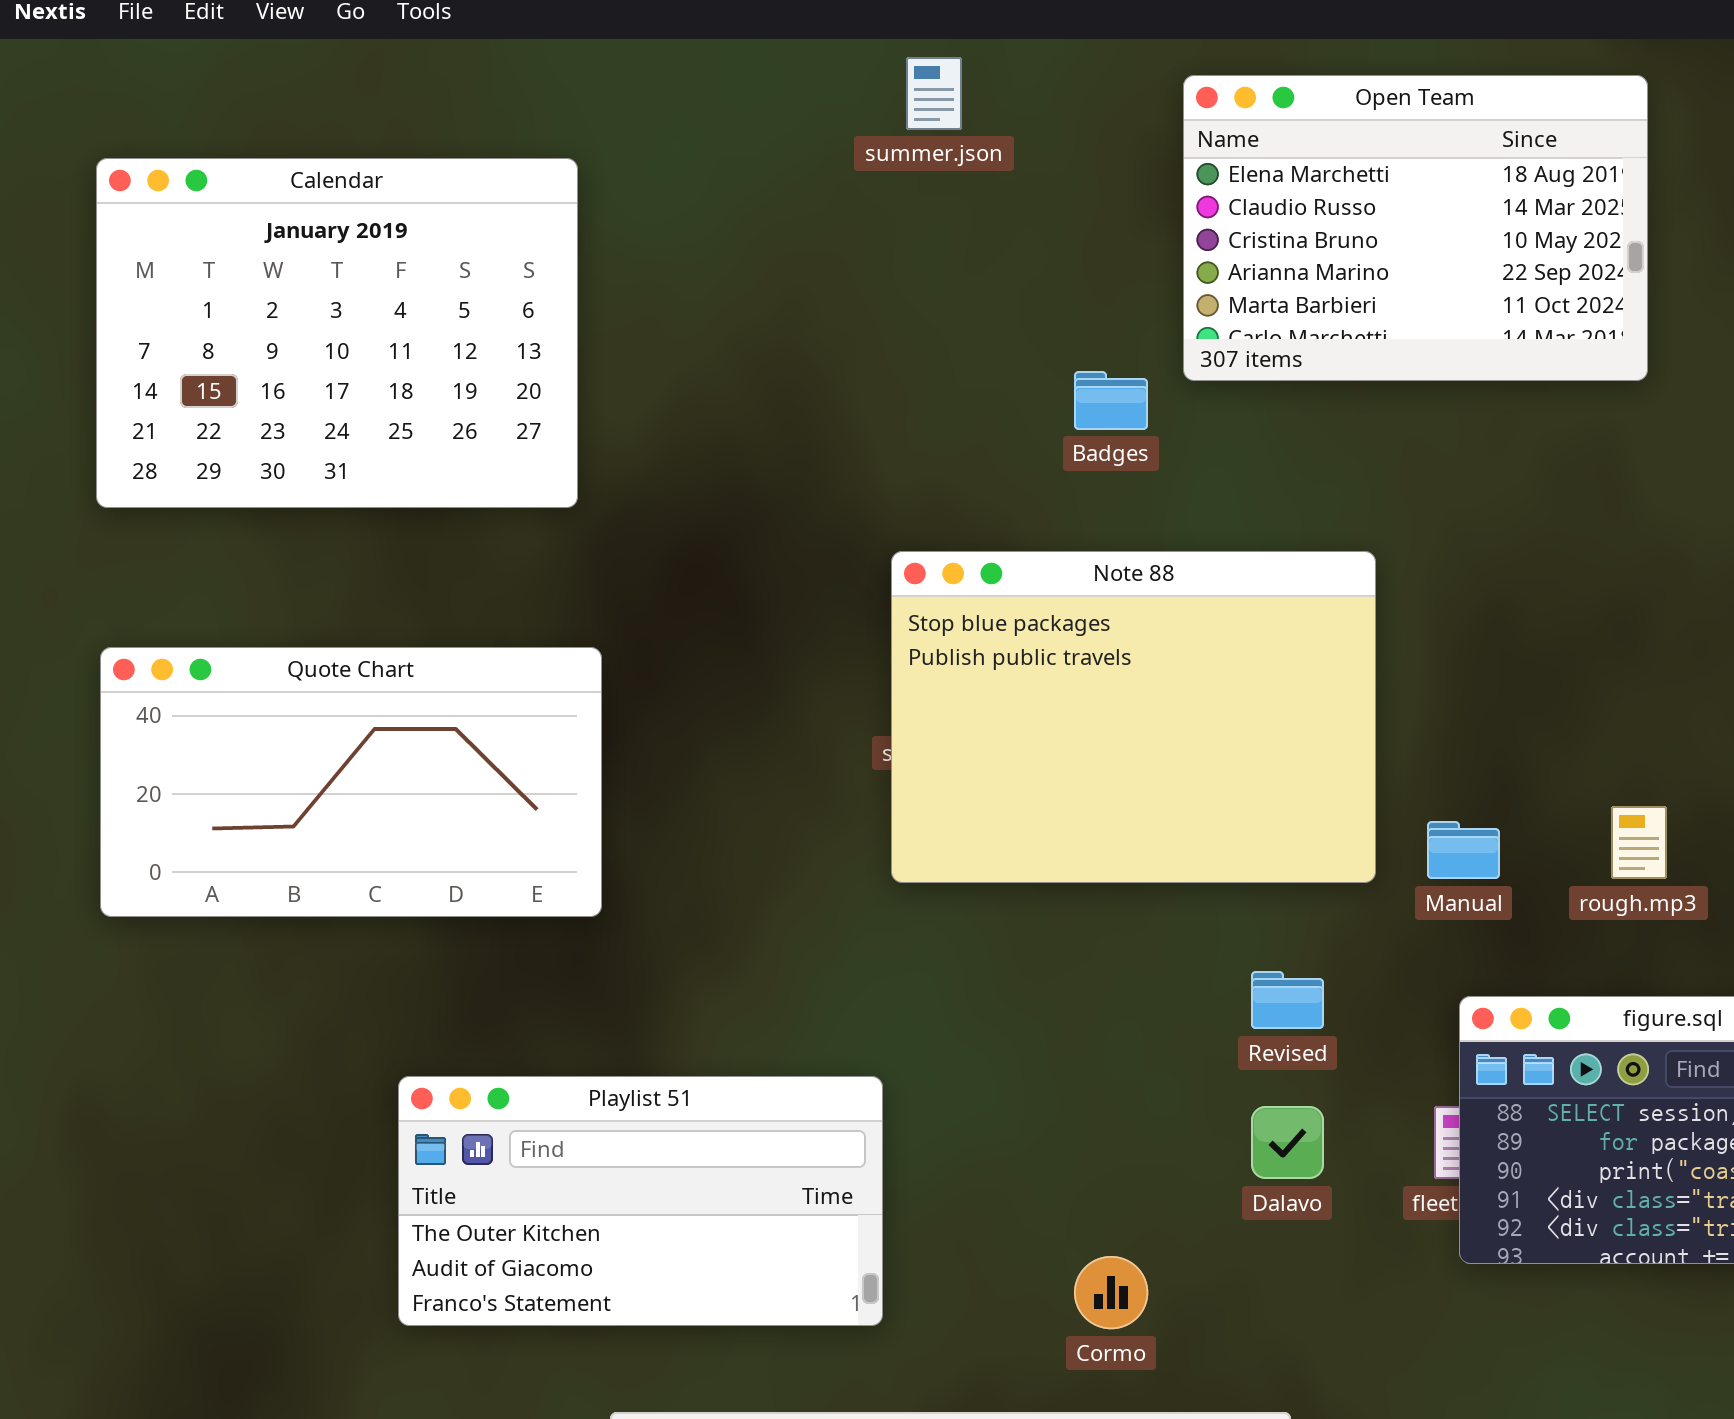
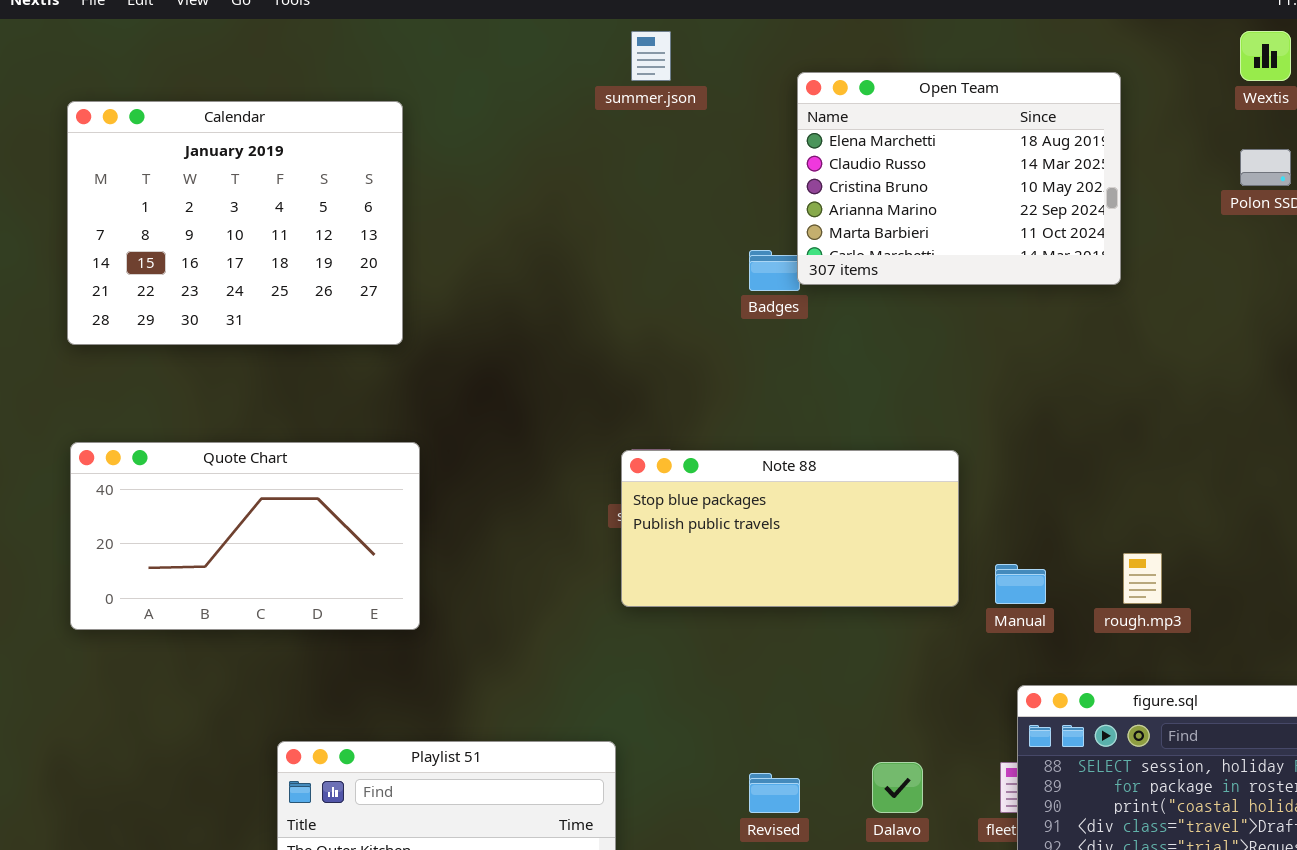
Open Team: [1183,75,1648,381] -> [797,72,1121,285], moved
Note 88: [891,551,1376,883] -> [621,450,959,607], resized
Revised: [1251,971,1324,1029] -> [749,773,800,813], moved

